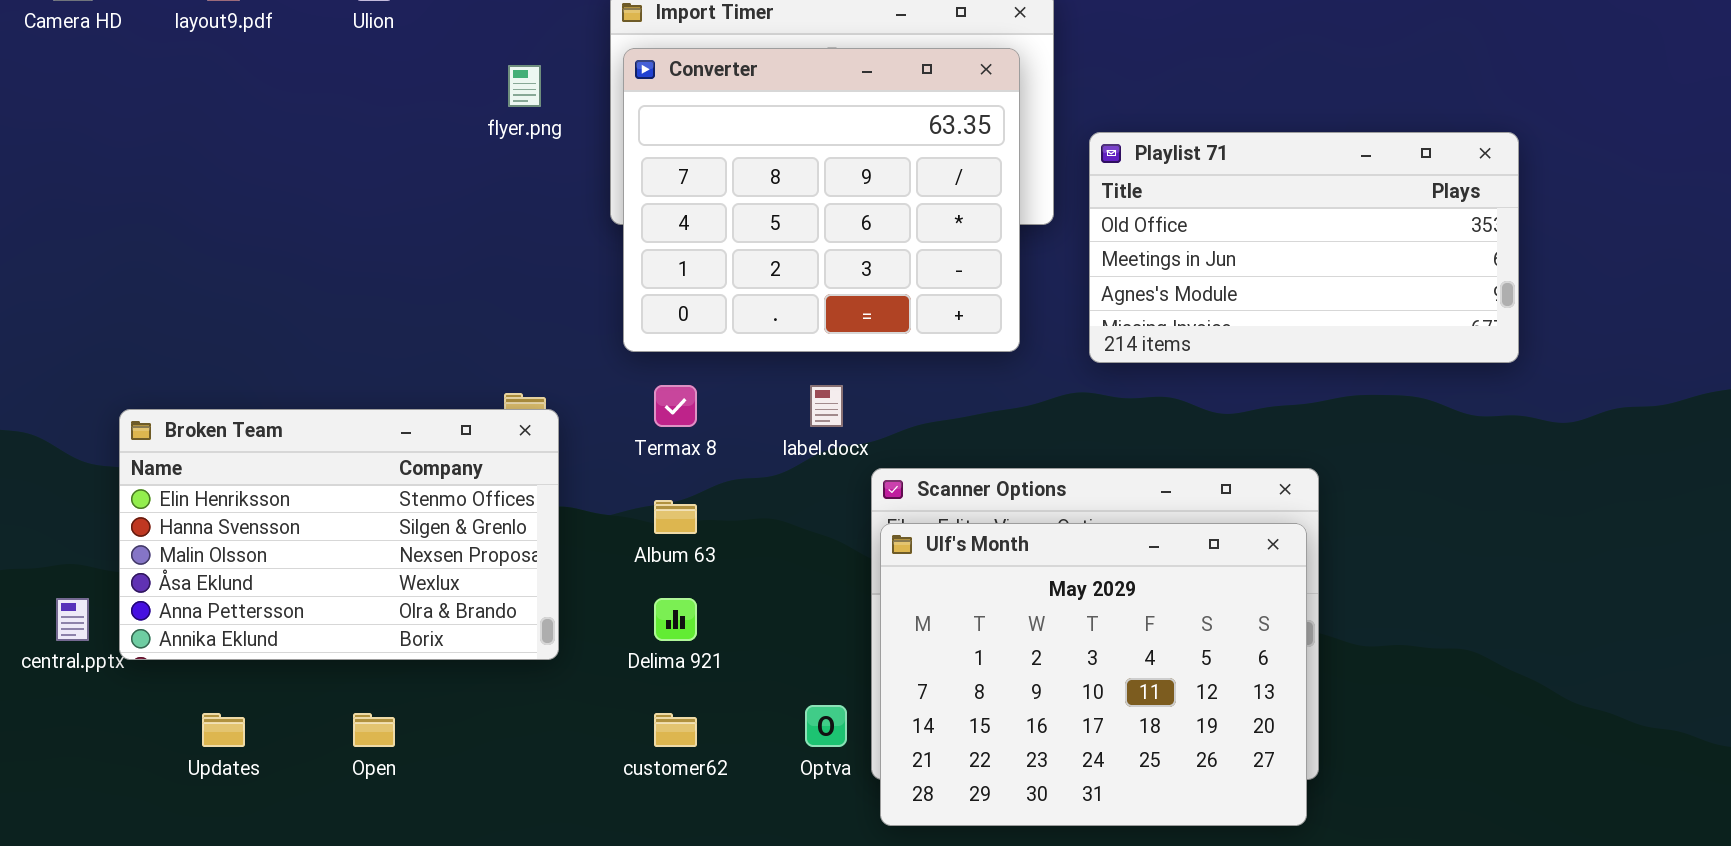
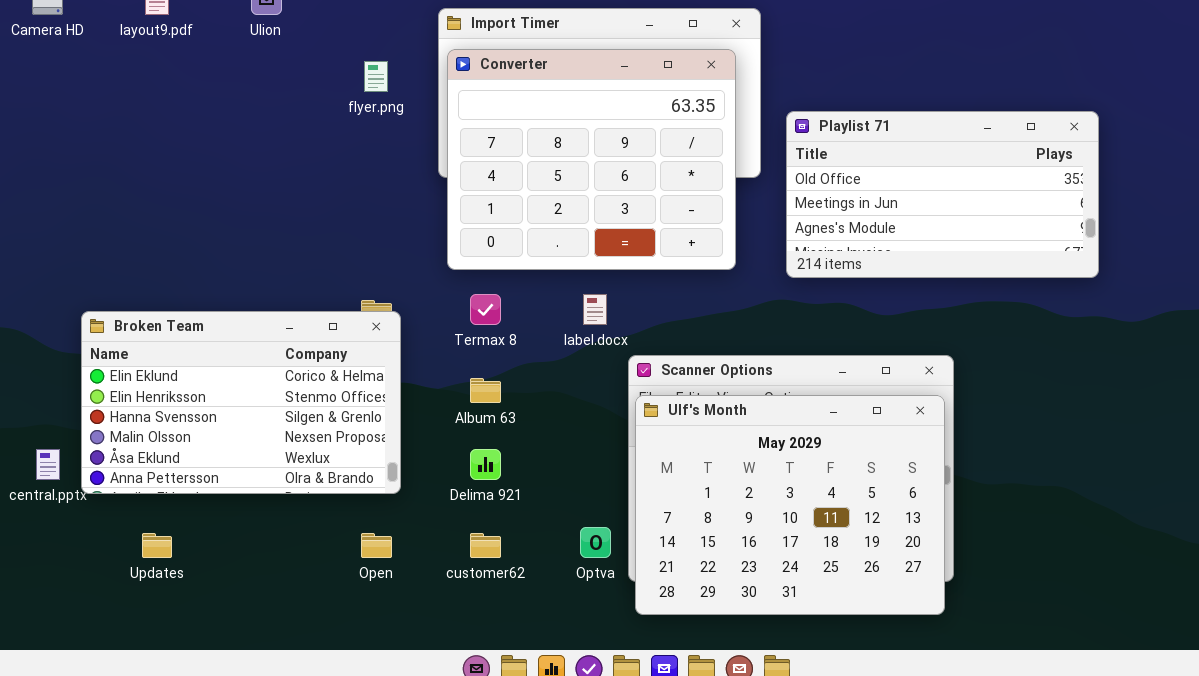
Broken Team: [119,409,559,660] -> [81,311,401,494], scrolled up 1 row
Open: [353,713,395,747] -> [361,533,392,558], moved

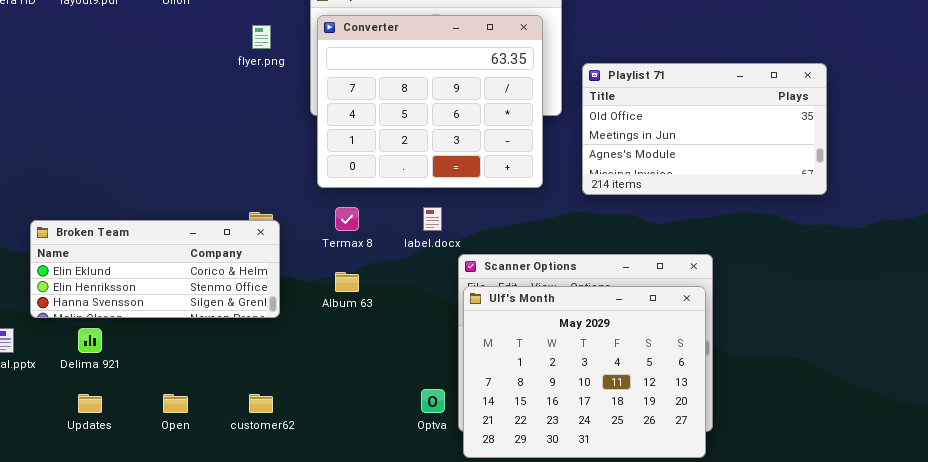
Broken Team: [81,311,401,494] -> [30,220,280,318], resized
Delima 921: [470,449,501,480] -> [78,328,102,353], moved
Open: [361,533,392,558] -> [163,394,188,413], moved
customer62: [470,533,501,558] -> [249,394,273,413], moved

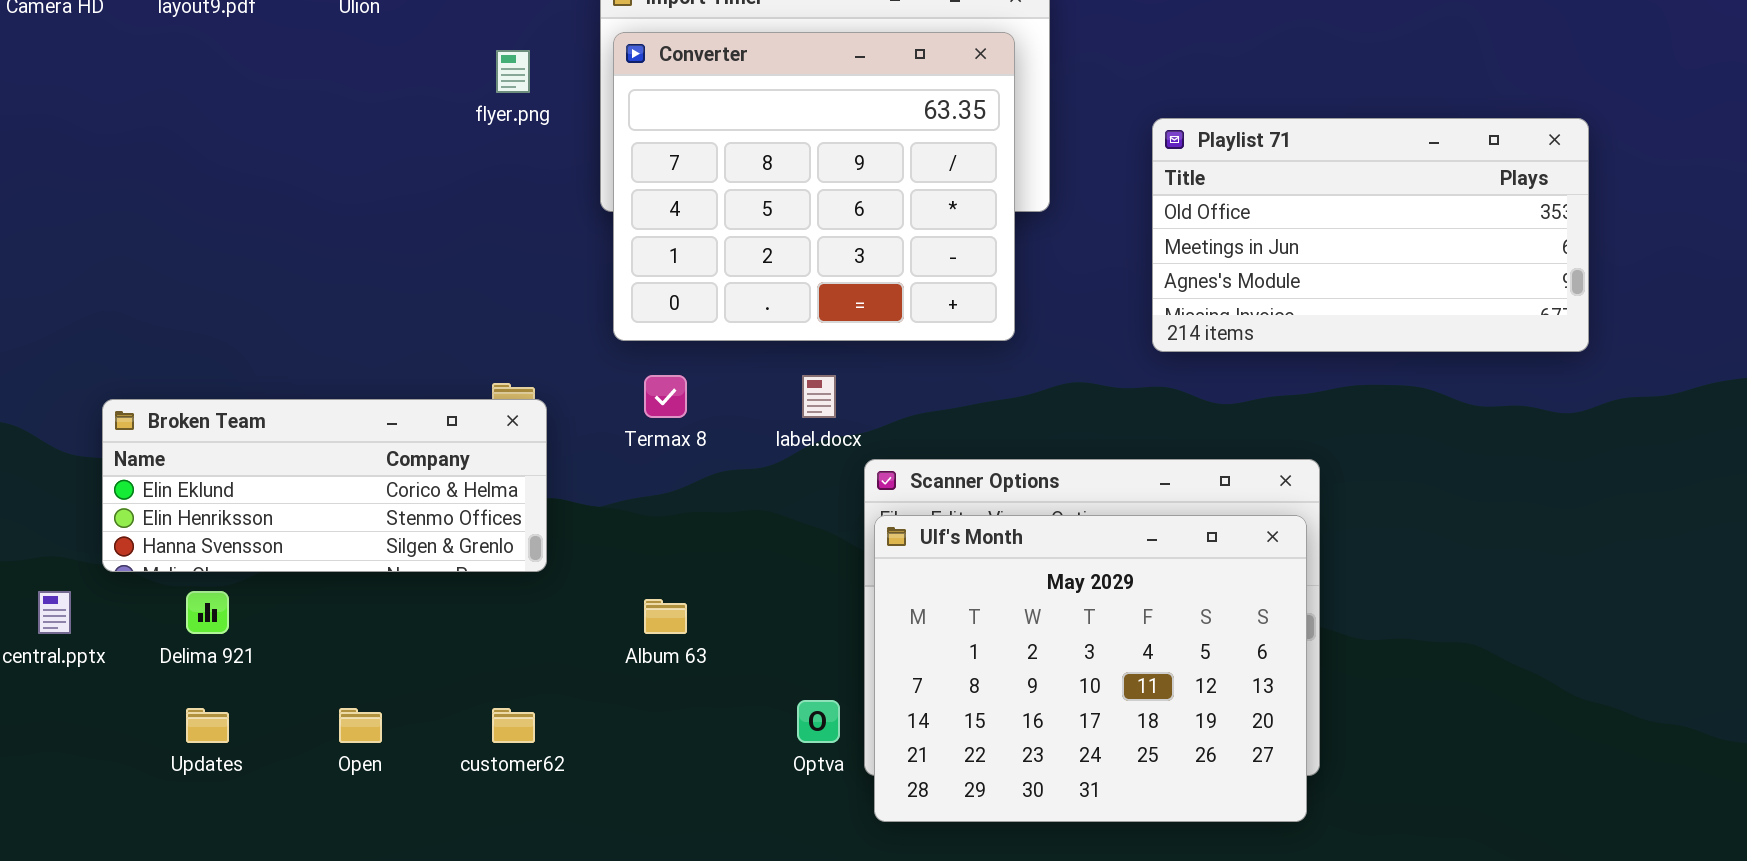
Playlist 71: [582,63,827,195] -> [1152,118,1589,352], moved
Album 63: [335,272,359,292] -> [644,599,687,634], moved

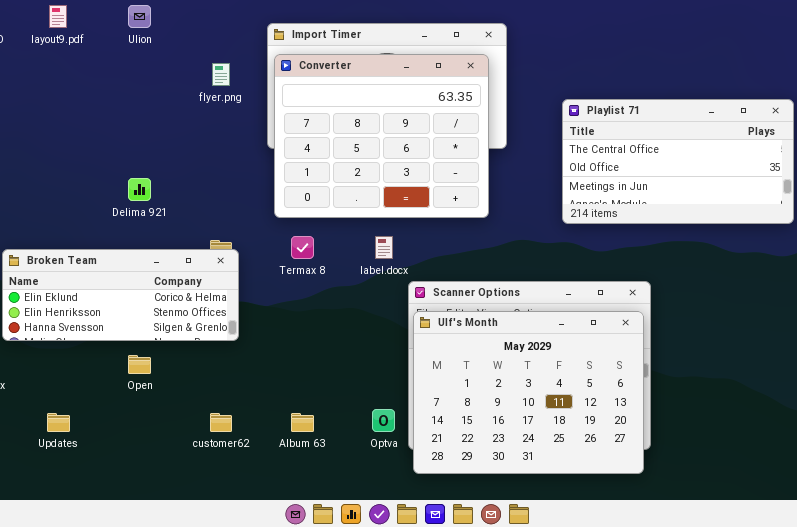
Playlist 71: [1152,118,1589,352] -> [562,99,794,224], scrolled up 1 row
Delima 921: [186,591,229,634] -> [128,178,151,201], moved
Album 63: [644,599,687,634] -> [291,413,314,432], moved
Open: [339,708,382,743] -> [128,355,151,374], moved

